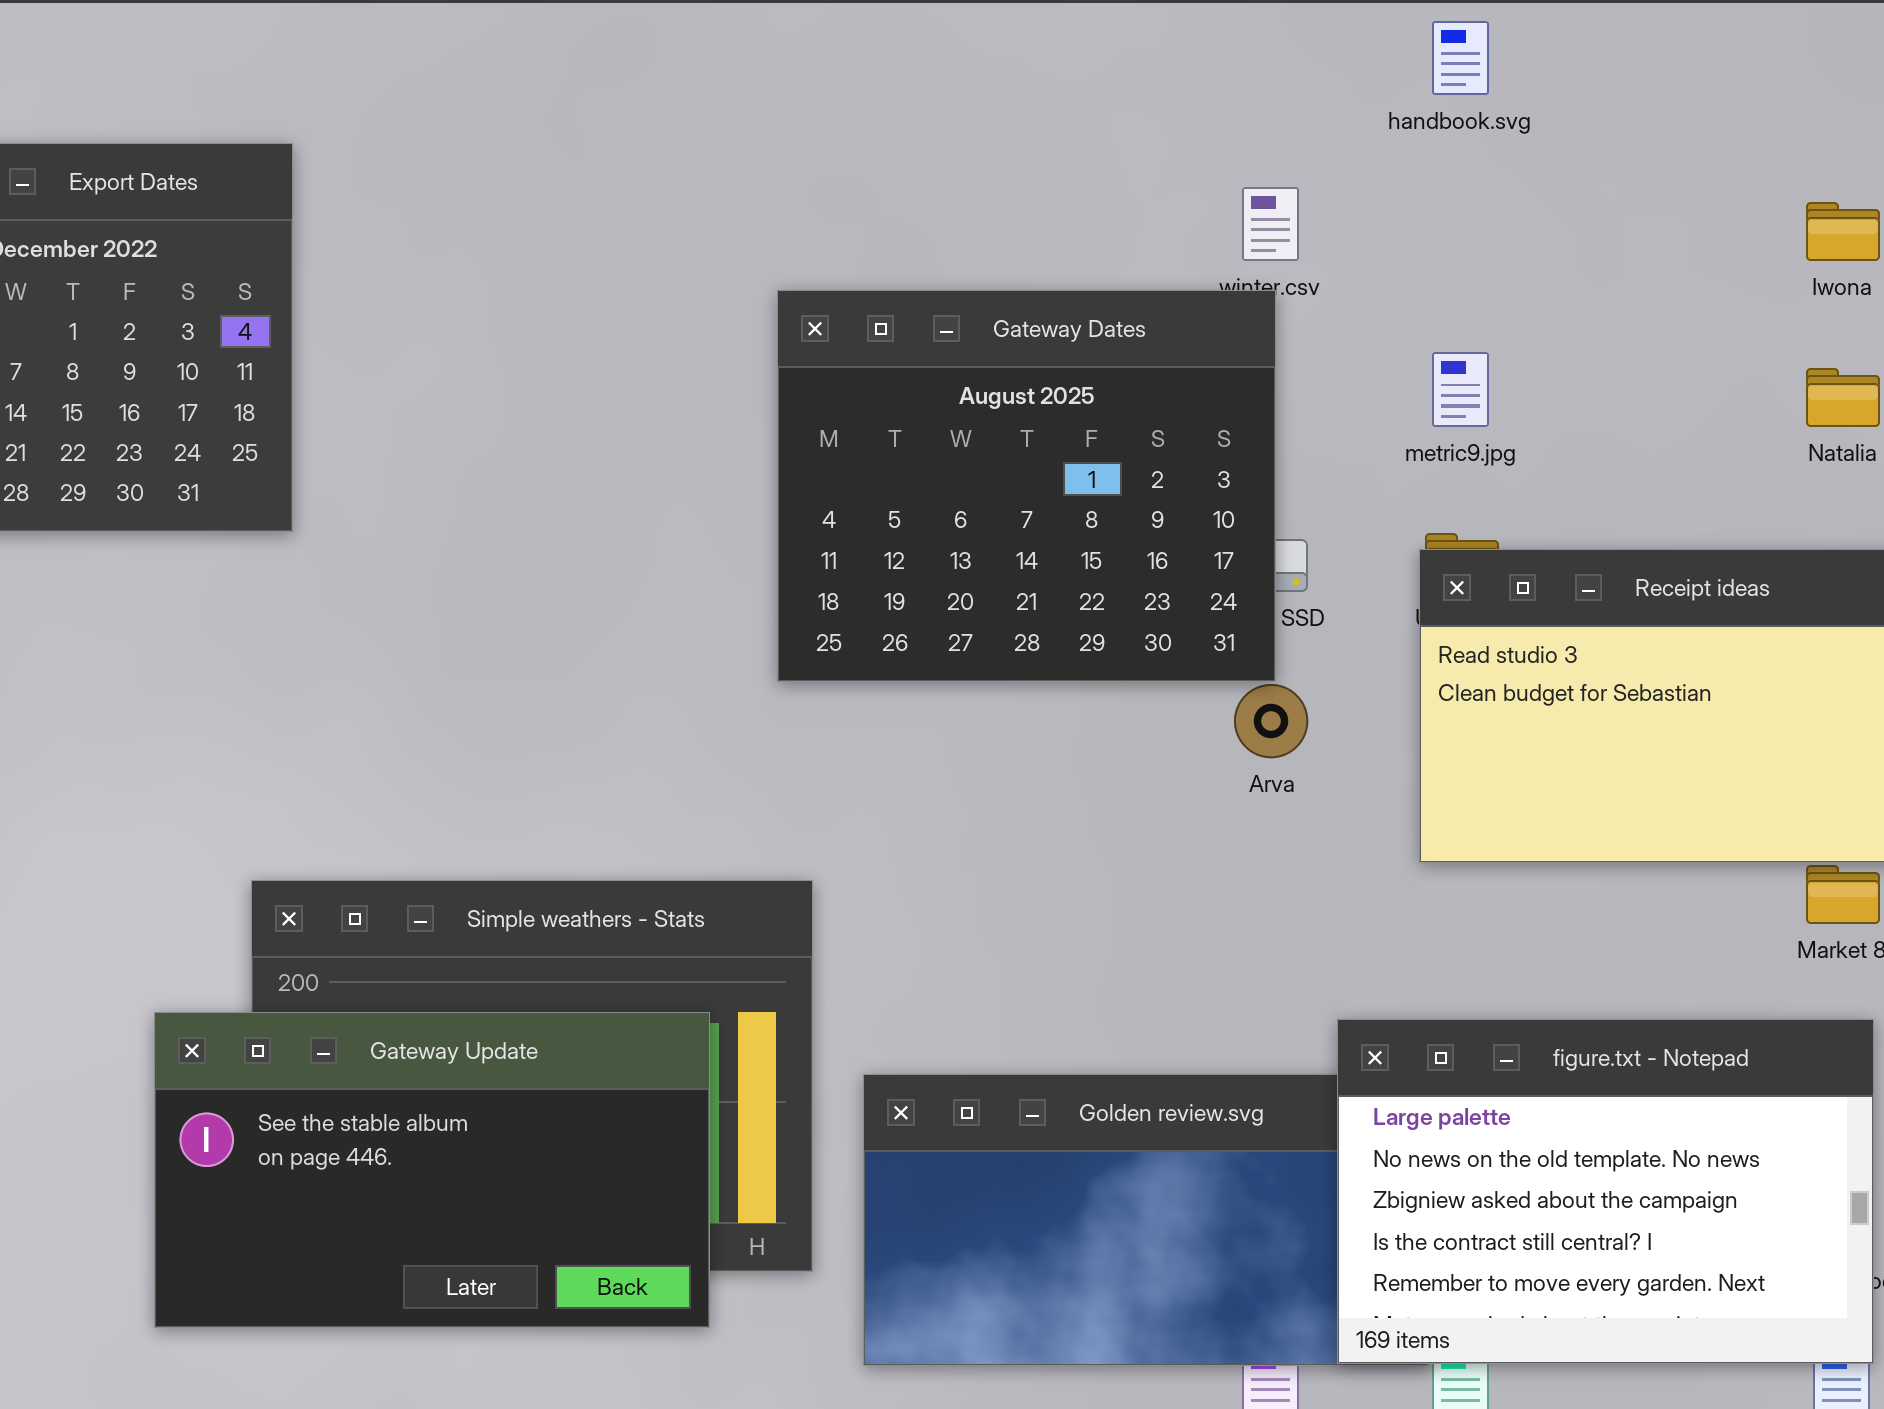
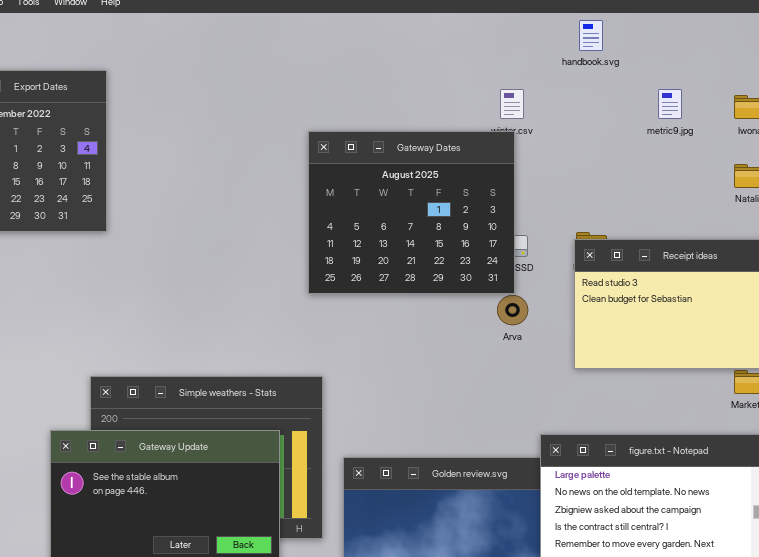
metric9.jpg: [1432,352,1489,427] -> [658,89,682,119], moved

